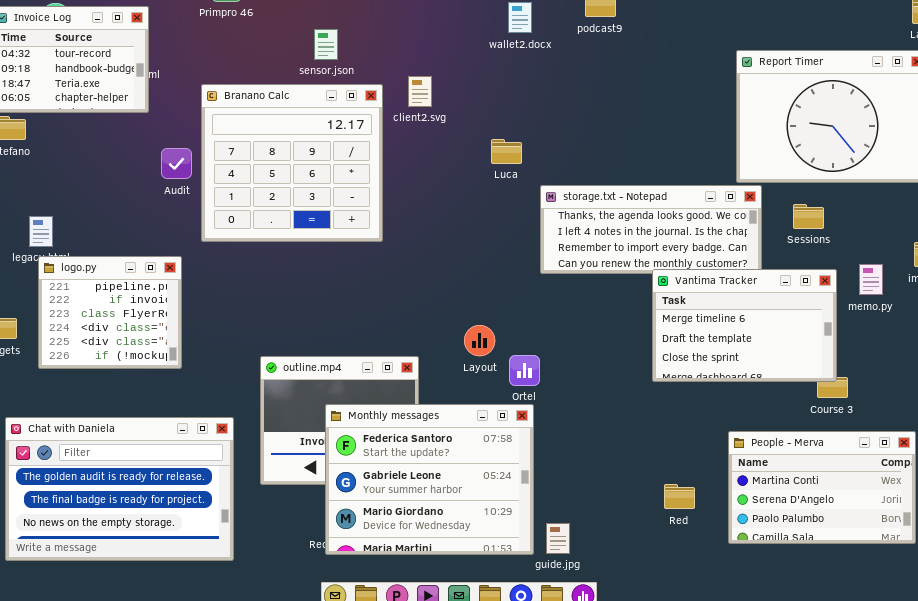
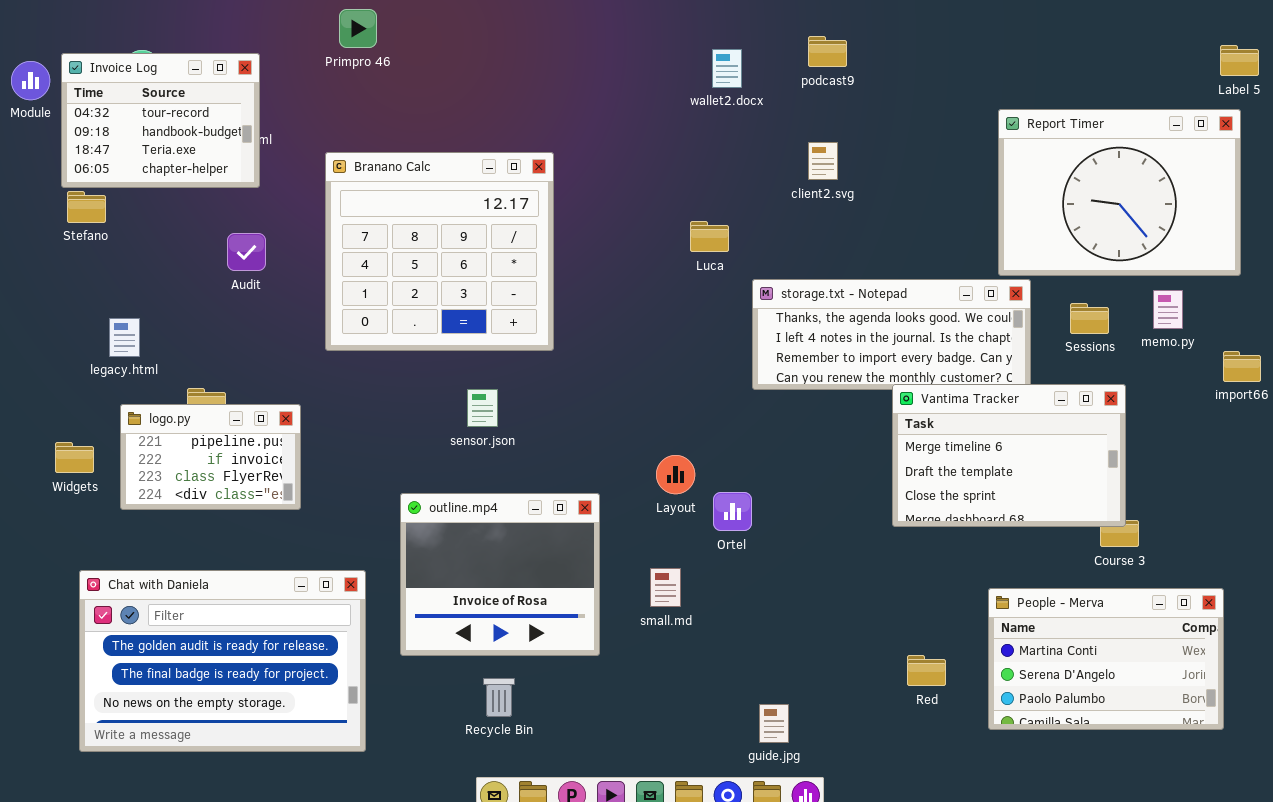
sensor.json: [314,29,338,60] -> [467,389,498,427], moved
client2.svg: [408,76,432,107] -> [808,142,838,180], moved
Audit: [161,148,192,179] -> [227,233,266,271], moved
logo.py: [38,256,182,369] -> [120,404,301,510], resized
memo.py: [859,264,883,295] -> [1153,290,1183,329], moved
Monthly messages: [325,404,534,555] -> none, closed

